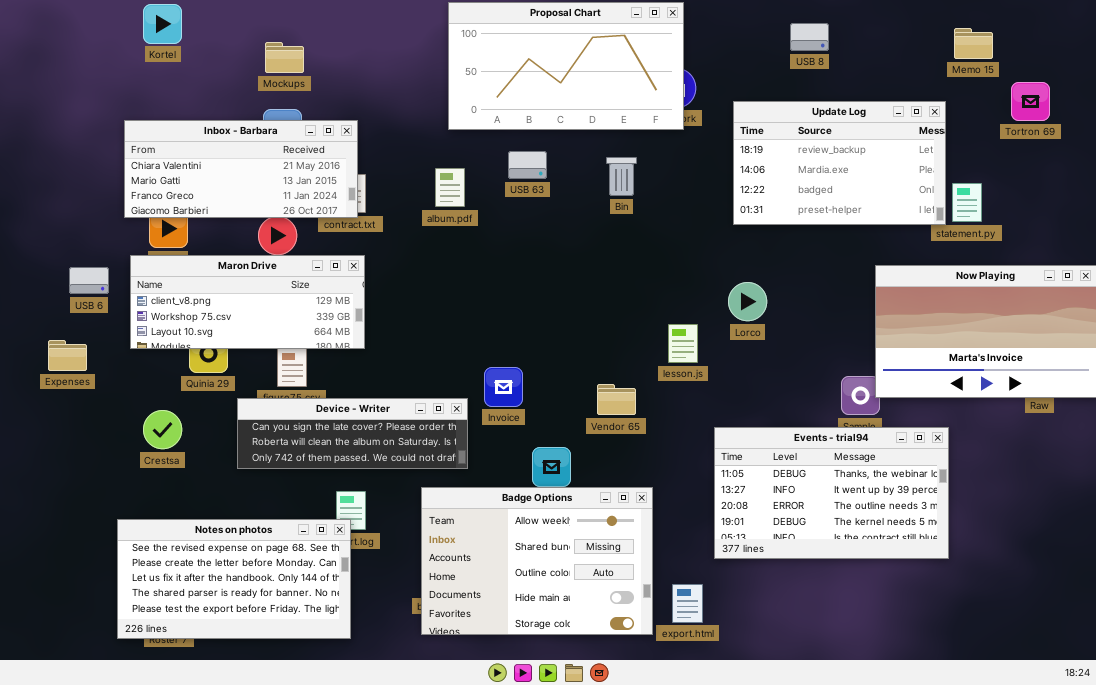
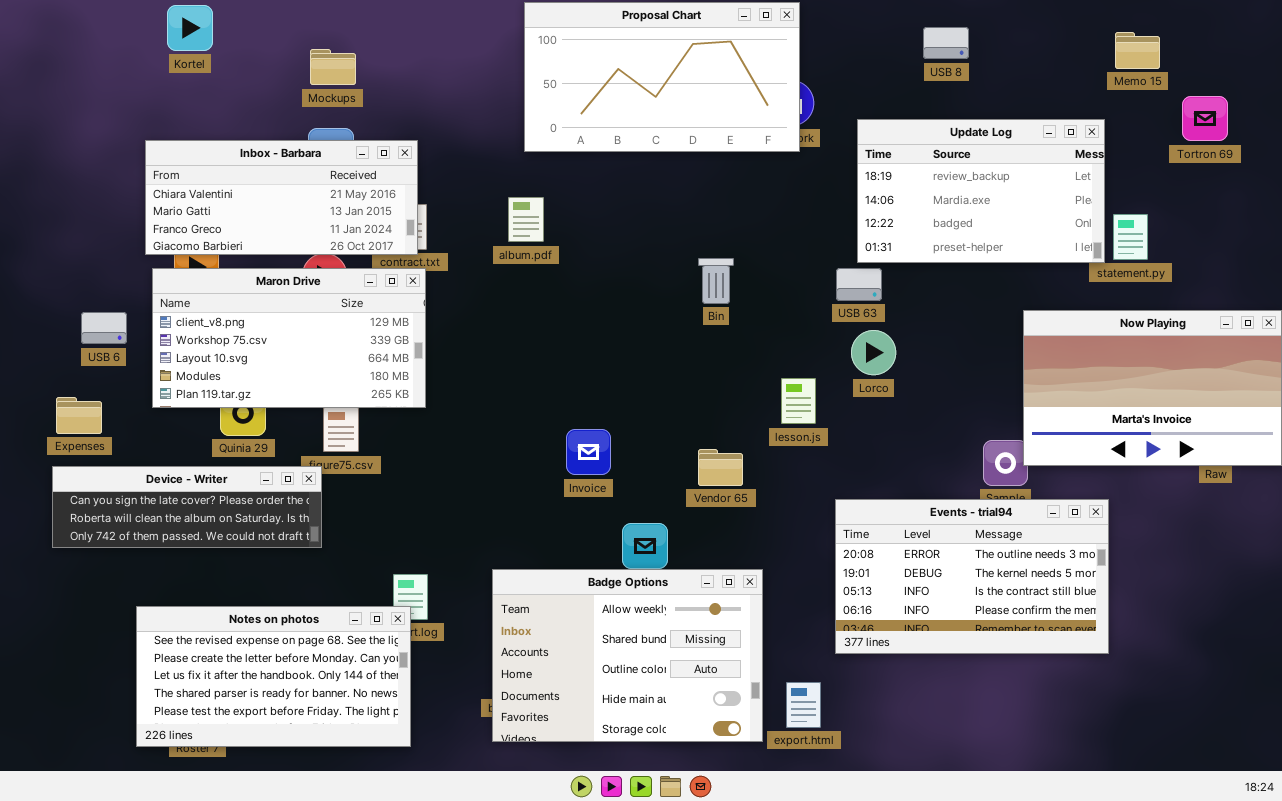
USB 63: [508,151,547,179] -> [836,268,882,301], moved
Bin: [606,157,637,196] -> [698,258,734,304], moved
Maron Drive: [130,255,365,349] -> [152,268,426,408], resized
Device - Writer: [237,398,468,469] -> [52,466,322,548], moved
Events - trial94: [714,427,949,559] -> [835,499,1109,654], scrolled down 2 rows

